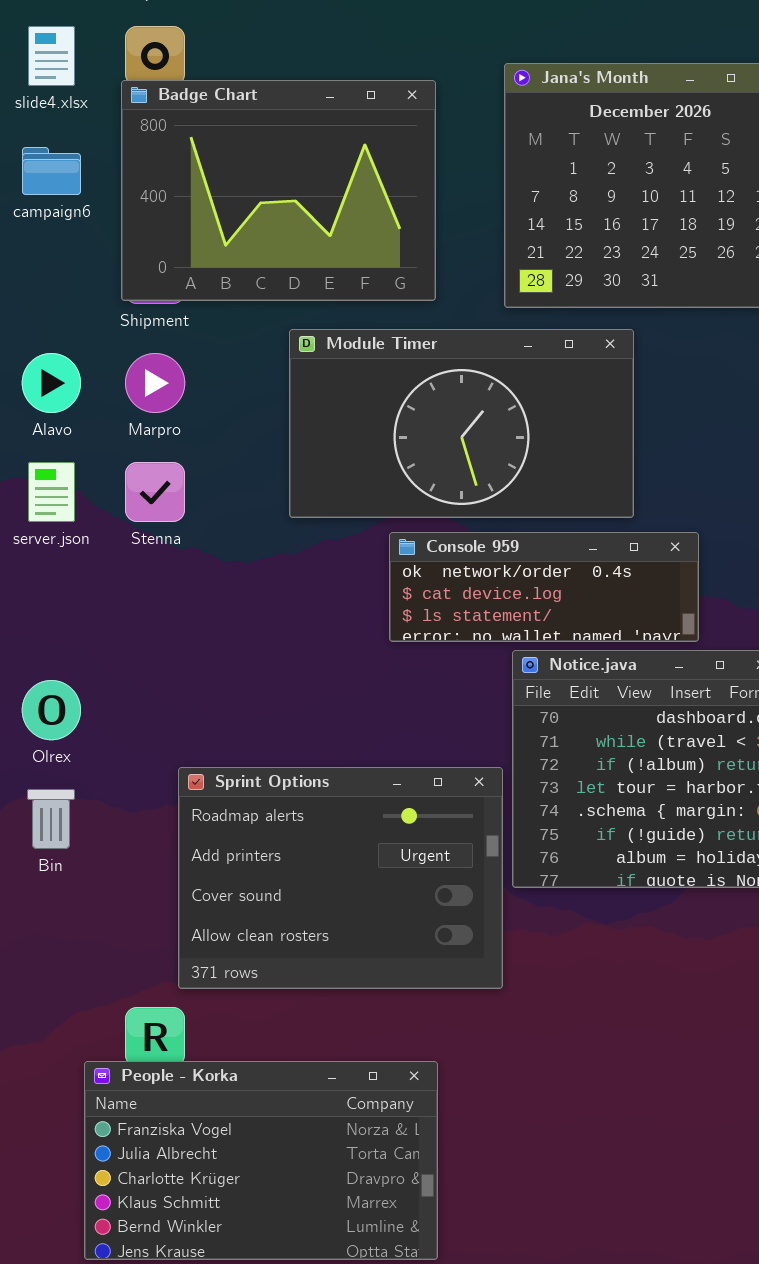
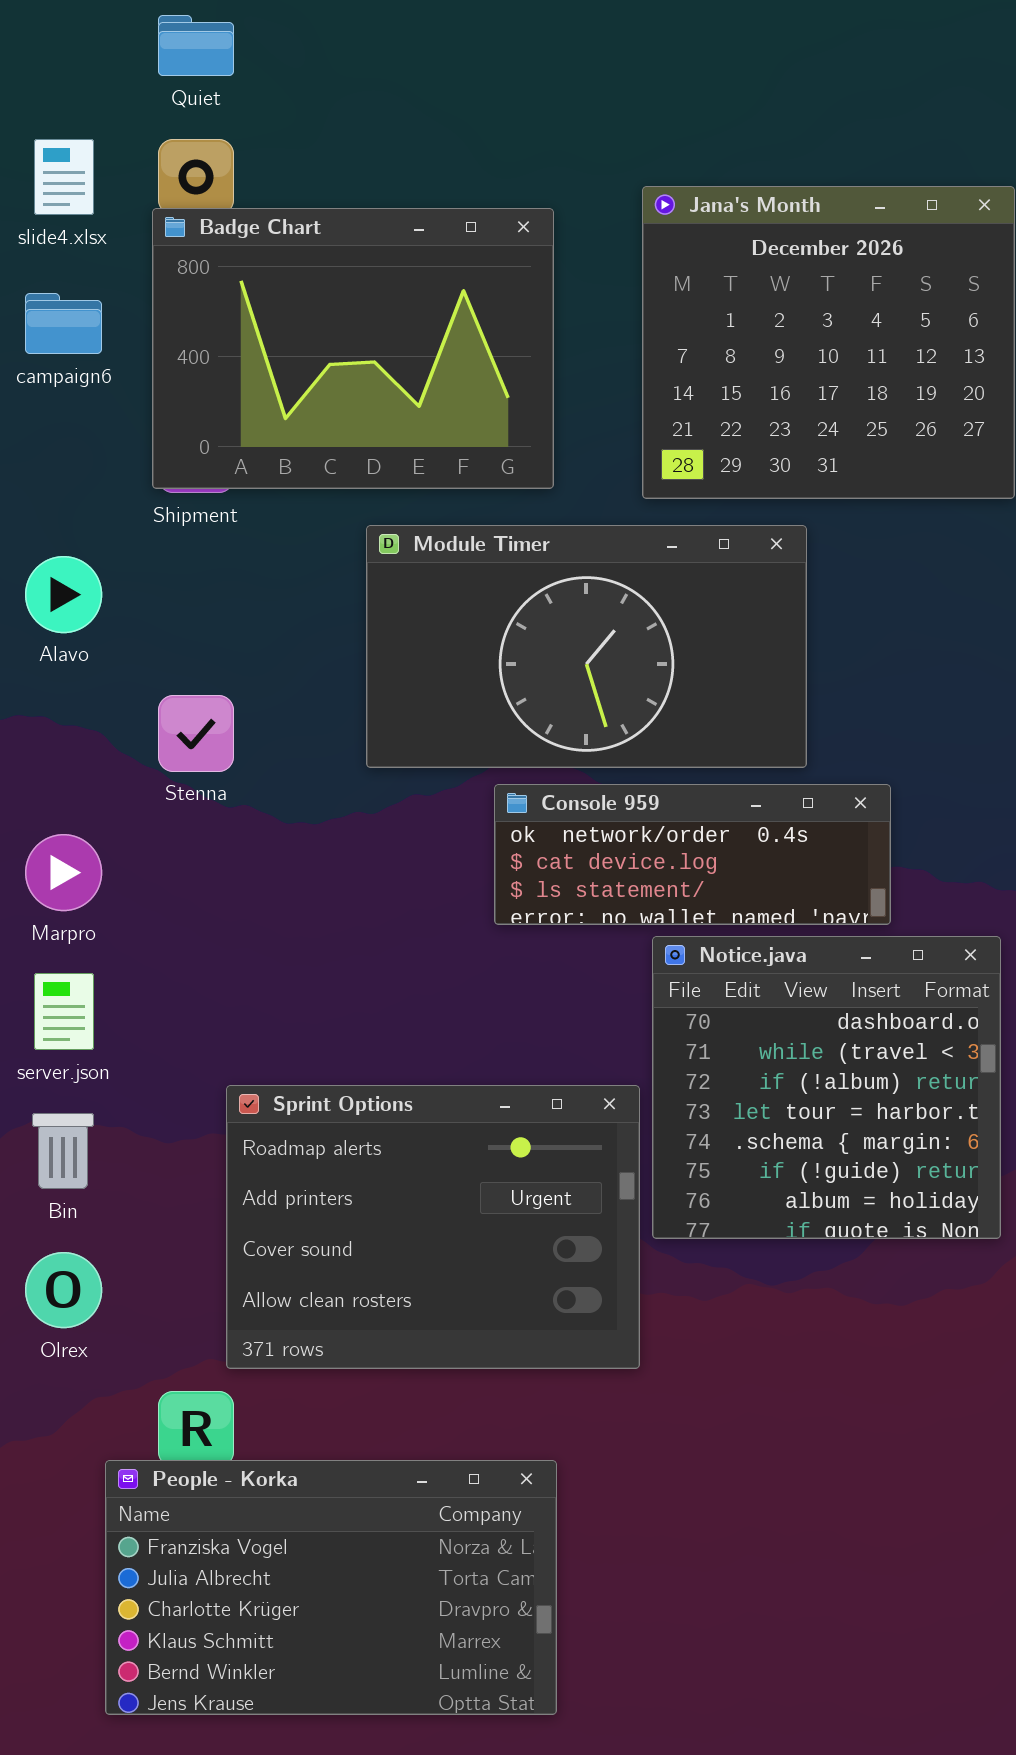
Marpro: [125,353,185,413] -> [25,834,102,911], moved
server.json: [28,462,75,522] -> [34,973,94,1050], moved
Olrex: [22,680,81,740] -> [25,1252,102,1328], moved

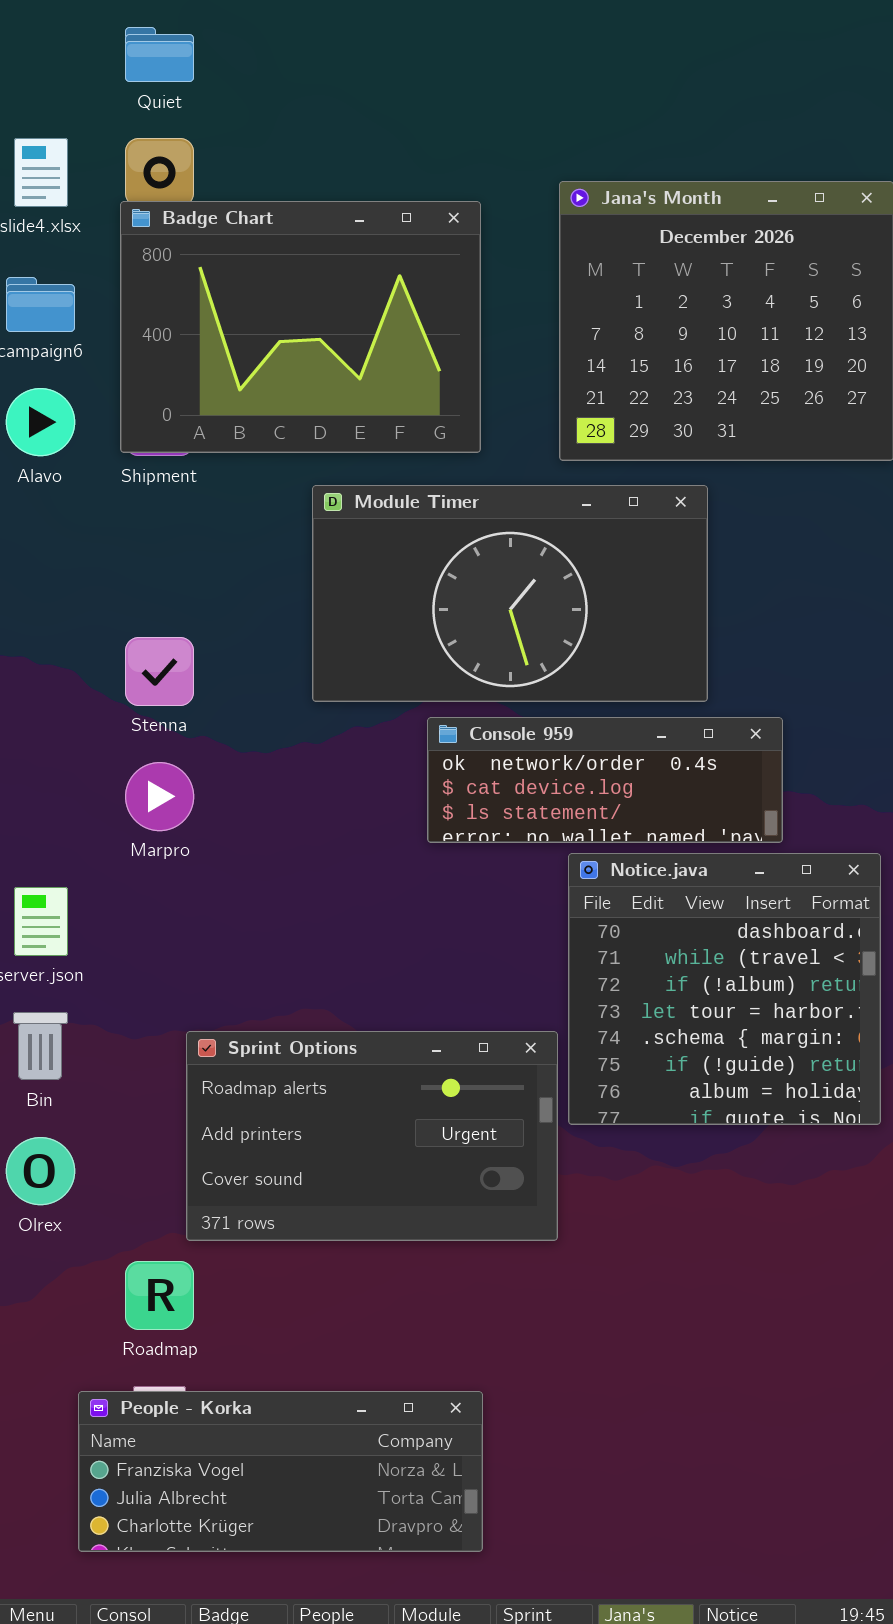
Alavo: [25,556,102,633] -> [6,388,75,456], moved
Marpro: [25,834,102,911] -> [125,762,194,831], moved
Sprint Options: [226,1085,640,1369] -> [186,1031,558,1241], resized
People - Korka: [105,1460,557,1715] -> [78,1391,483,1552], resized

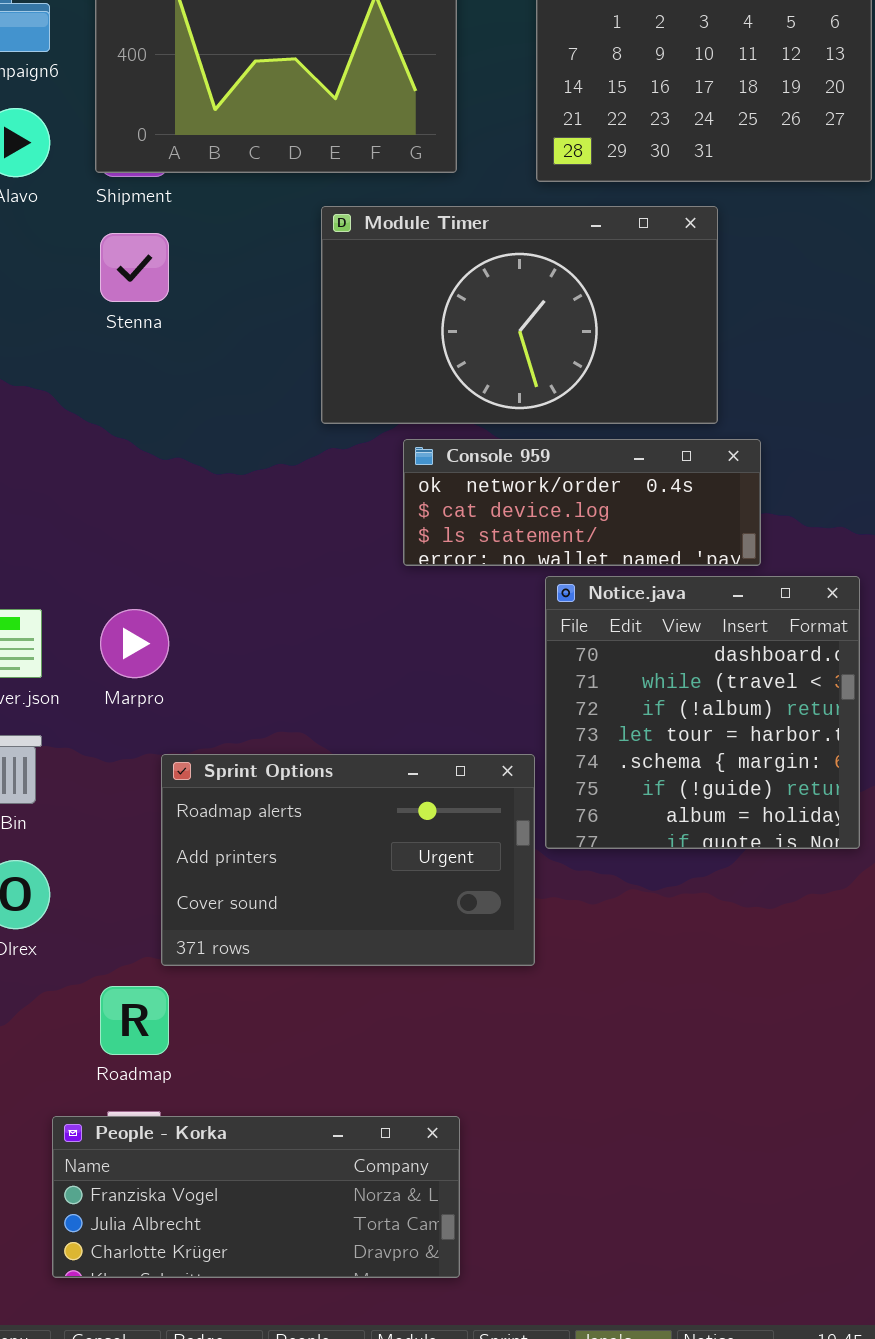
Module Timer: [312,485,708,702] -> [321,206,718,424], moved
Stenna: [125,637,194,706] -> [100,233,169,302], moved
Marpro: [125,762,194,831] -> [100,609,169,678], moved

